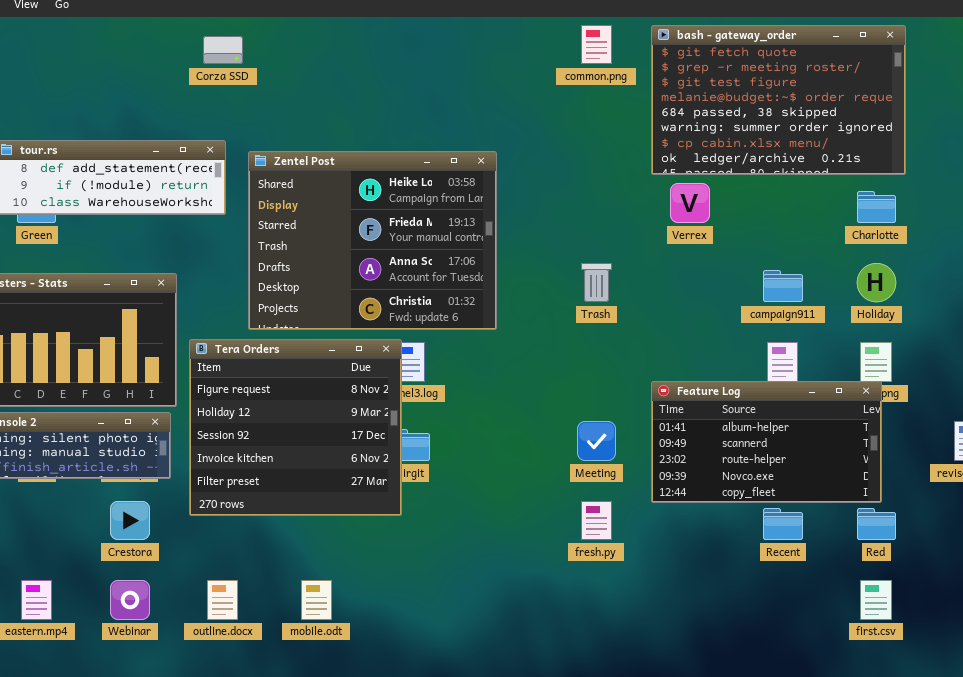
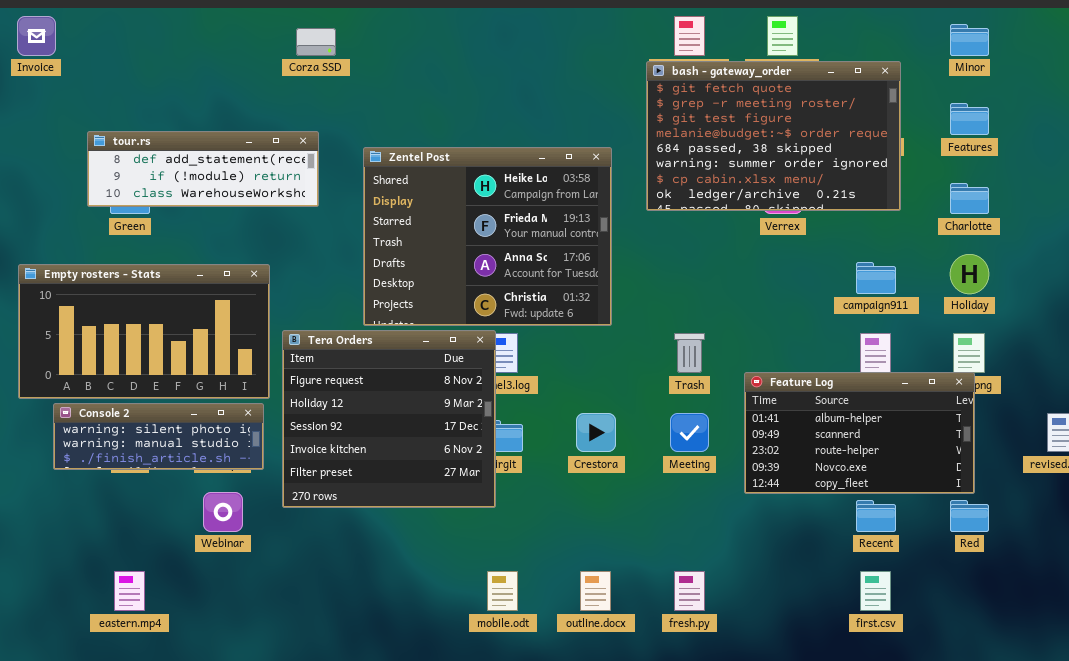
bash - gateway_order: [651,25,906,175] -> [646,61,901,211], moved
Zentel Post: [248,151,497,330] -> [363,147,612,326], moved
Trash: [581,263,612,302] -> [674,333,705,373], moved
Crestora: [110,501,150,540] -> [576,413,616,452], moved
fresh.py: [581,501,612,540] -> [674,571,705,611], moved
Webinar: [110,580,150,620] -> [203,492,243,532], moved
outline.docx: [207,580,238,620] -> [580,571,611,611], moved
mobile.odt: [301,580,332,620] -> [487,571,518,611], moved
first.csv: [860,580,892,620] -> [860,571,891,611], moved

